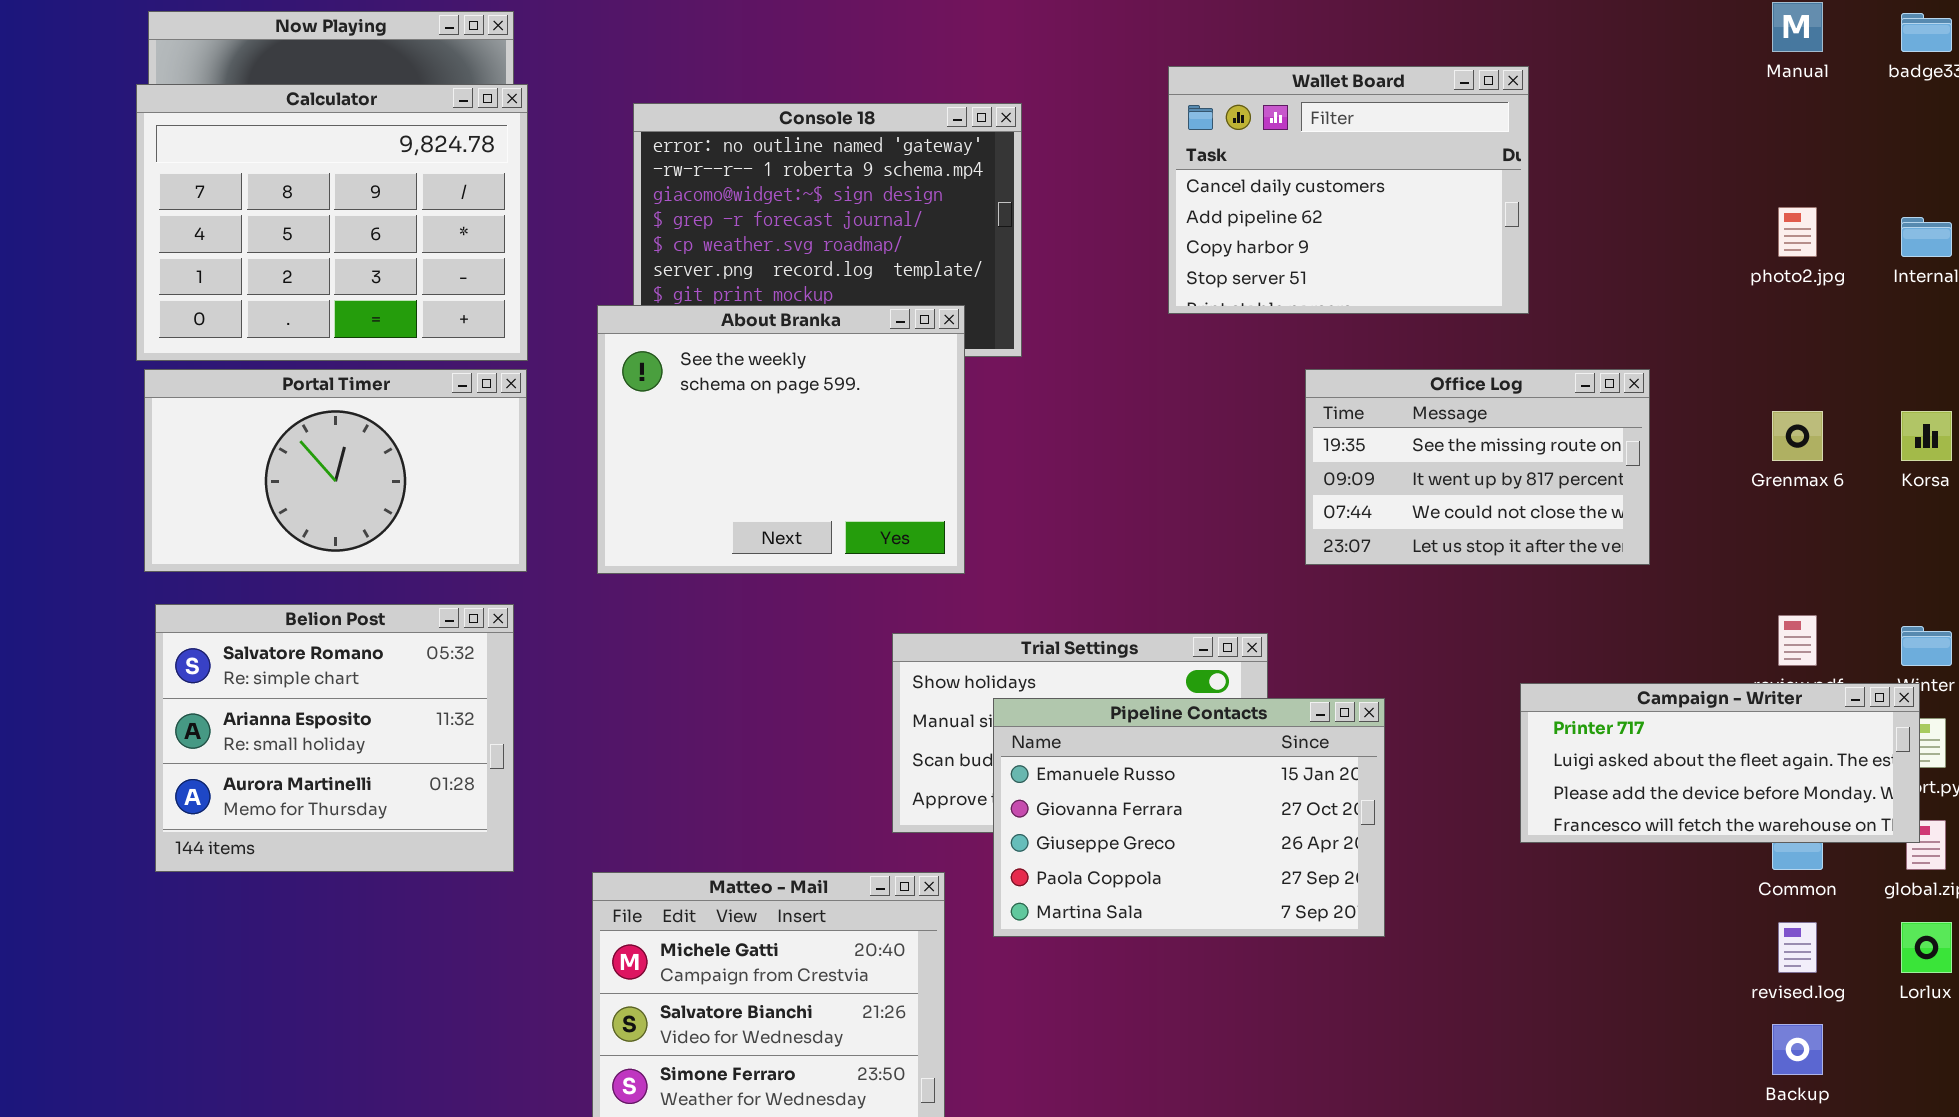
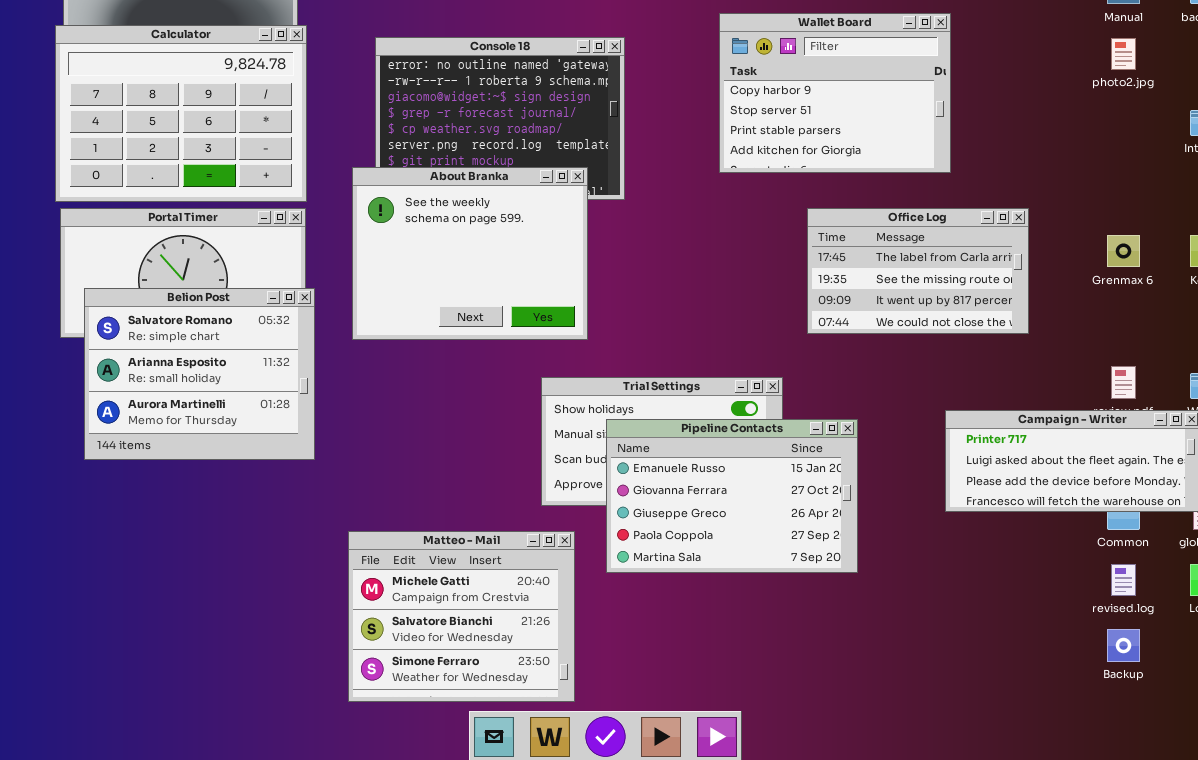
Wallet Board: [1168,66,1529,314] -> [719,13,951,173], scrolled down 2 rows
photo2.jpg: [1778,207,1817,257] -> [1111,38,1136,70], moved
Office Log: [1305,369,1650,565] -> [807,208,1029,334], scrolled up 1 row
Belion Post: [155,604,514,872] -> [84,288,315,460], moved

